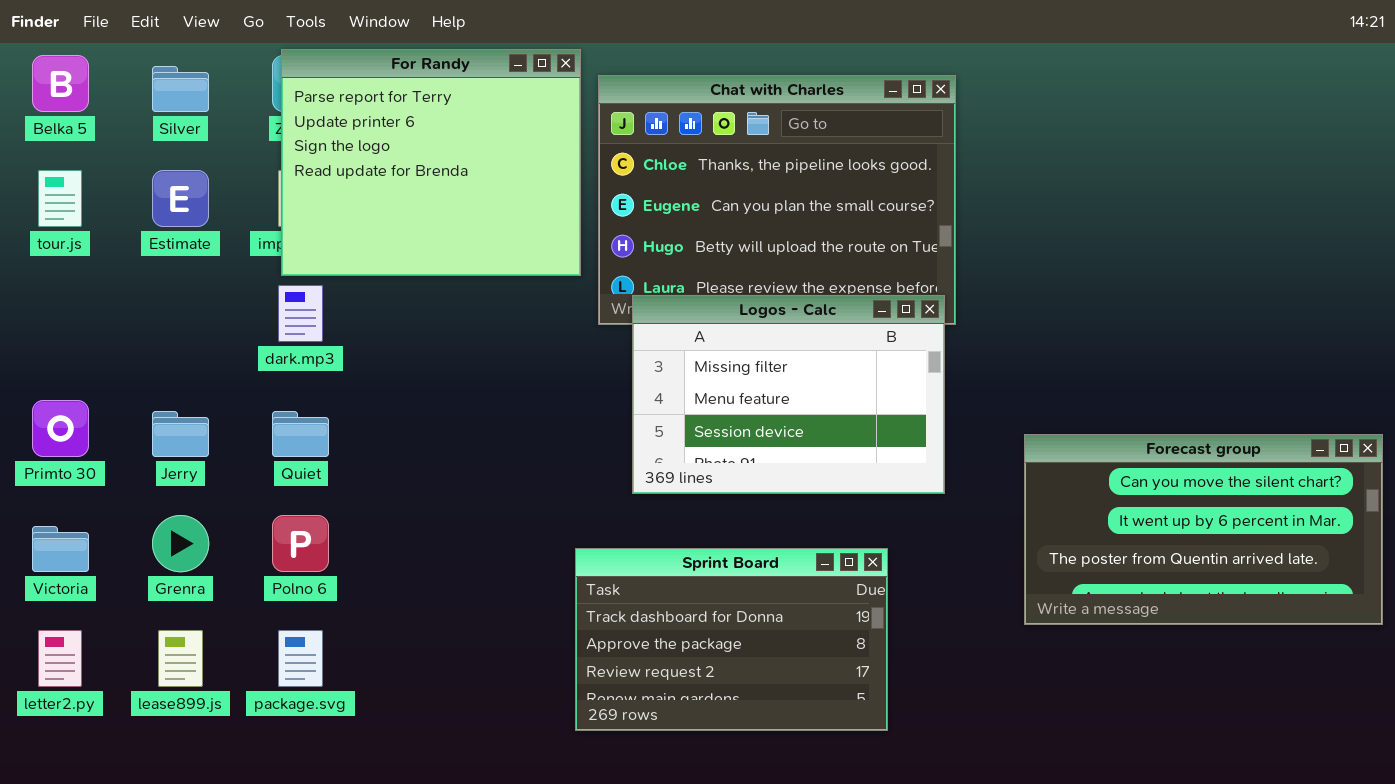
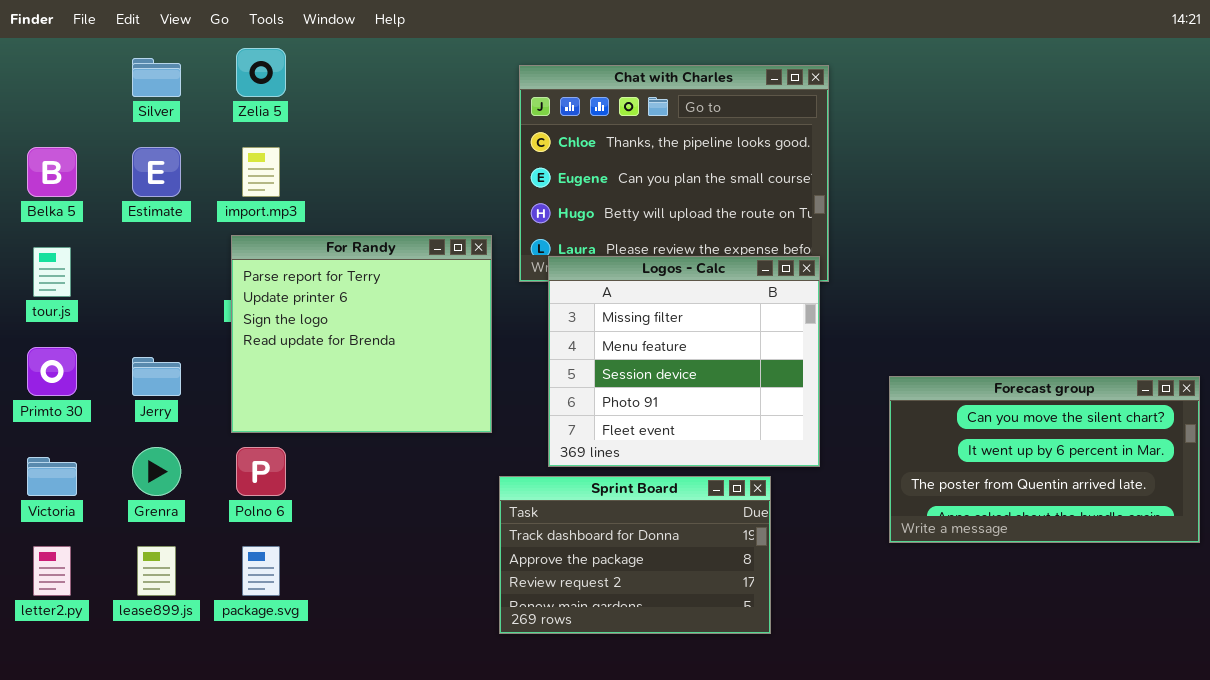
For Randy: [281,49,581,276] -> [231,235,492,433], moved
Belka 5: [32,55,89,112] -> [27,147,77,197], moved
tour.js: [38,170,82,227] -> [33,247,71,297], moved
Logos - Calc: [632,295,945,494] -> [548,256,820,467], resized

